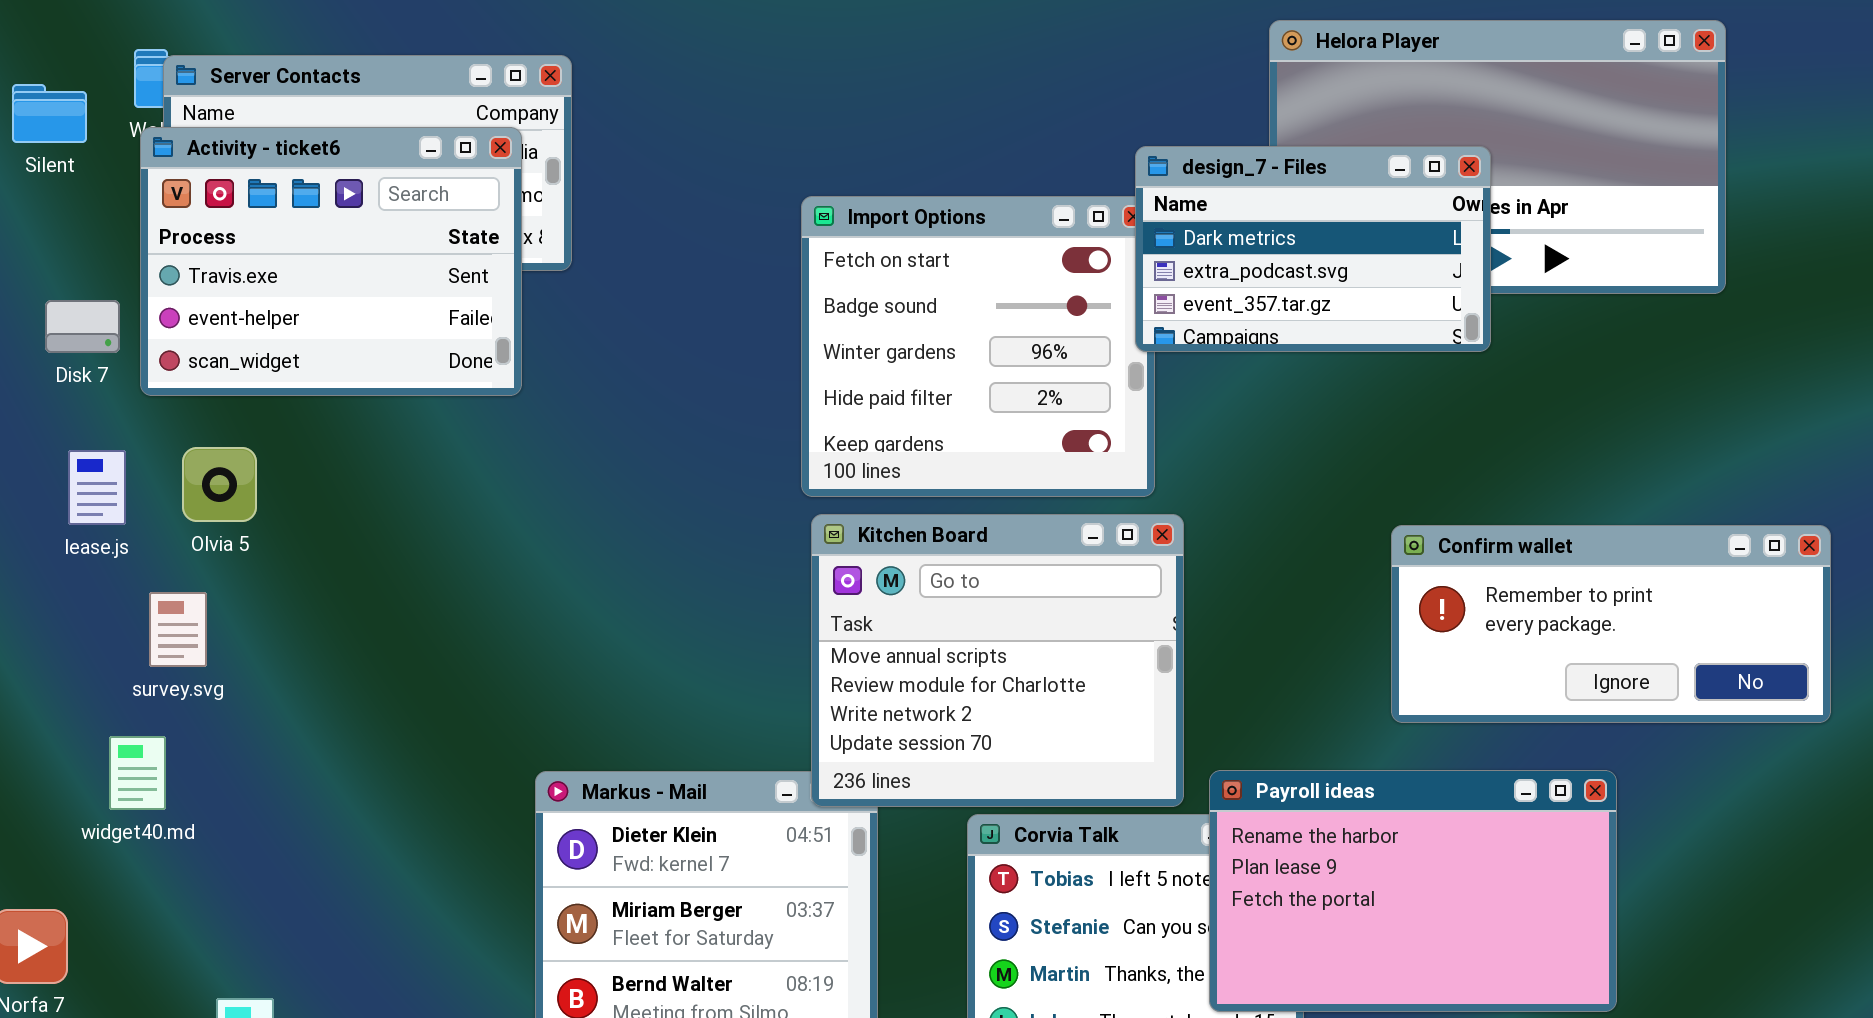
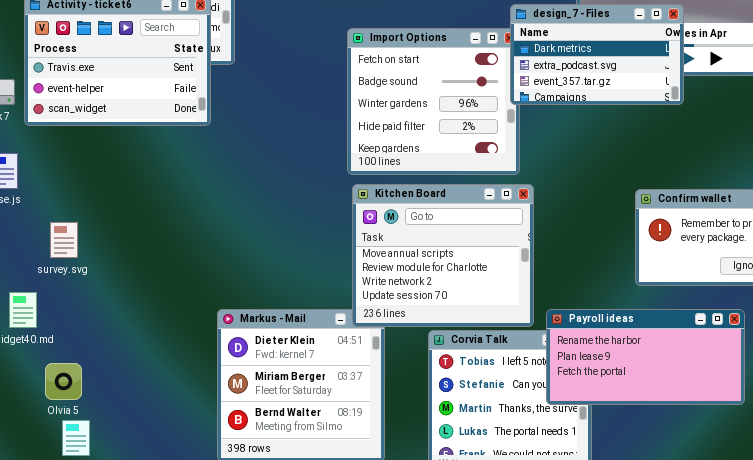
Olvia 5: [182,447,257,522] -> [45,363,82,400], moved
survey.svg: [149,592,207,667] -> [50,222,78,258], moved
Payroll ideas: [1209,770,1617,1012] -> [546,309,745,405], resized

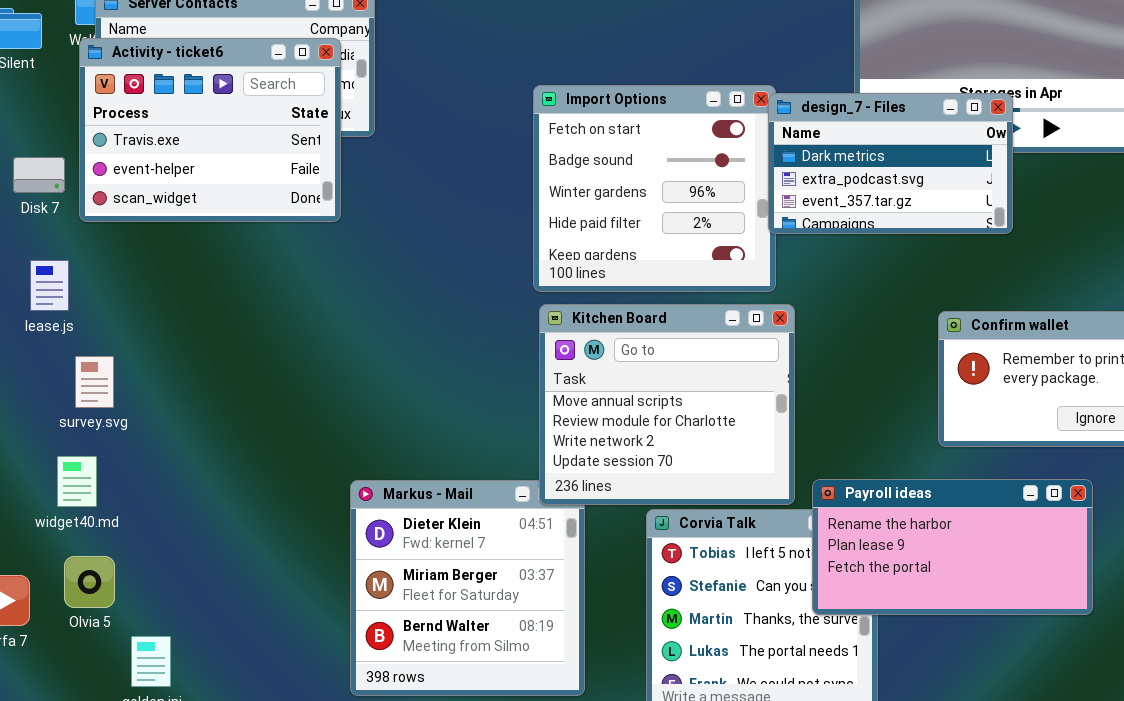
design_7 - Files: [510,4,684,105] -> [768,93,1013,234], moved
survey.svg: [50,222,78,258] -> [75,356,114,408], moved
Olvia 5: [45,363,82,400] -> [64,556,115,608], moved

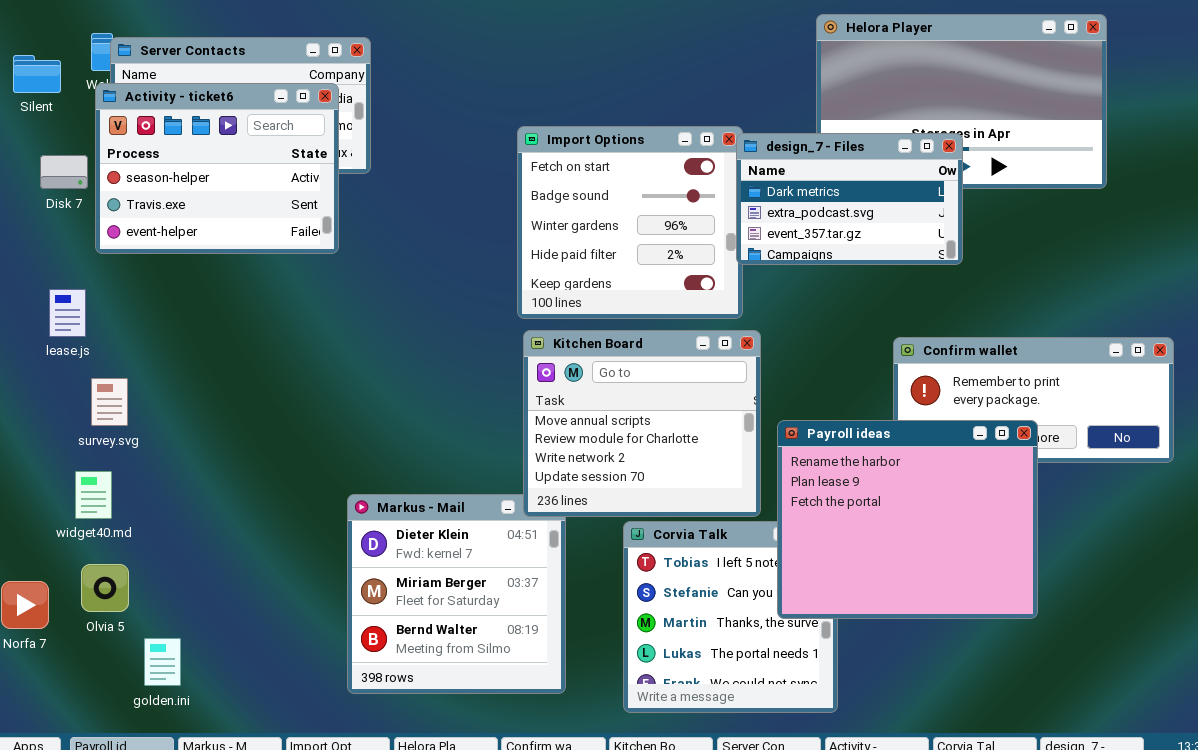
Activity - ticket6: [79,38,341,222] -> [95,83,339,254], scrolled up 1 row
Disk 7: [13,157,65,193] -> [40,155,88,189], moved
Payroll ideas: [812,479,1093,615] -> [777,420,1038,619], resized

